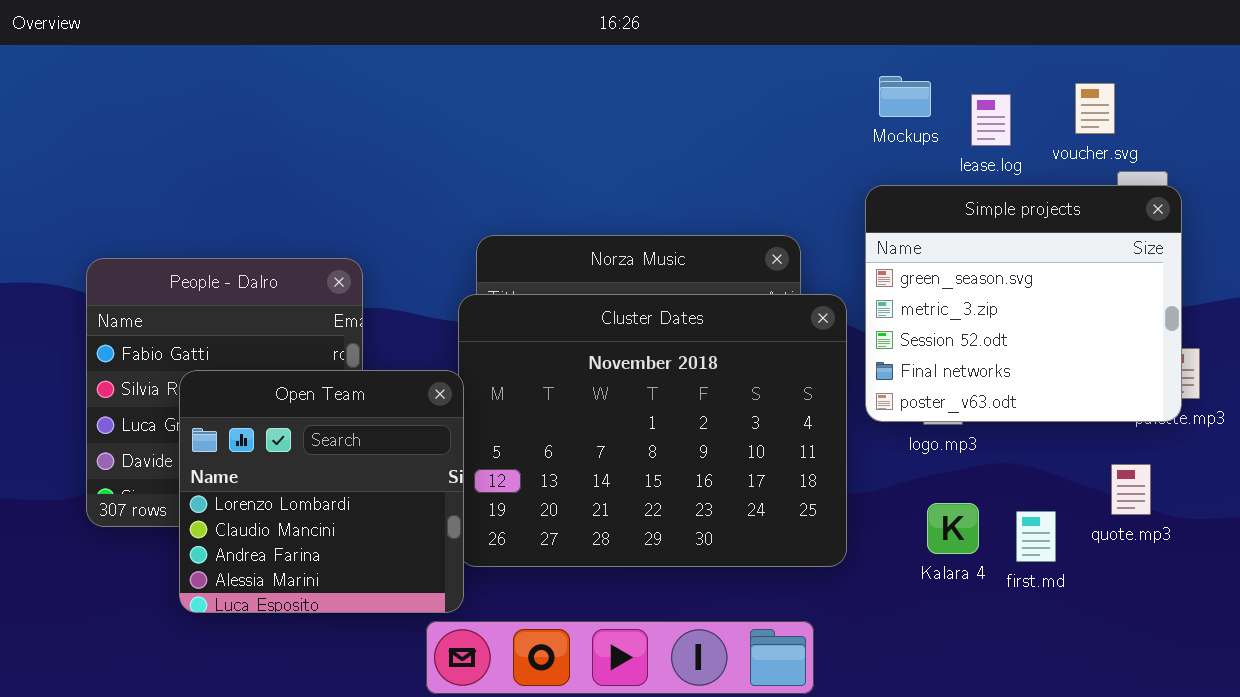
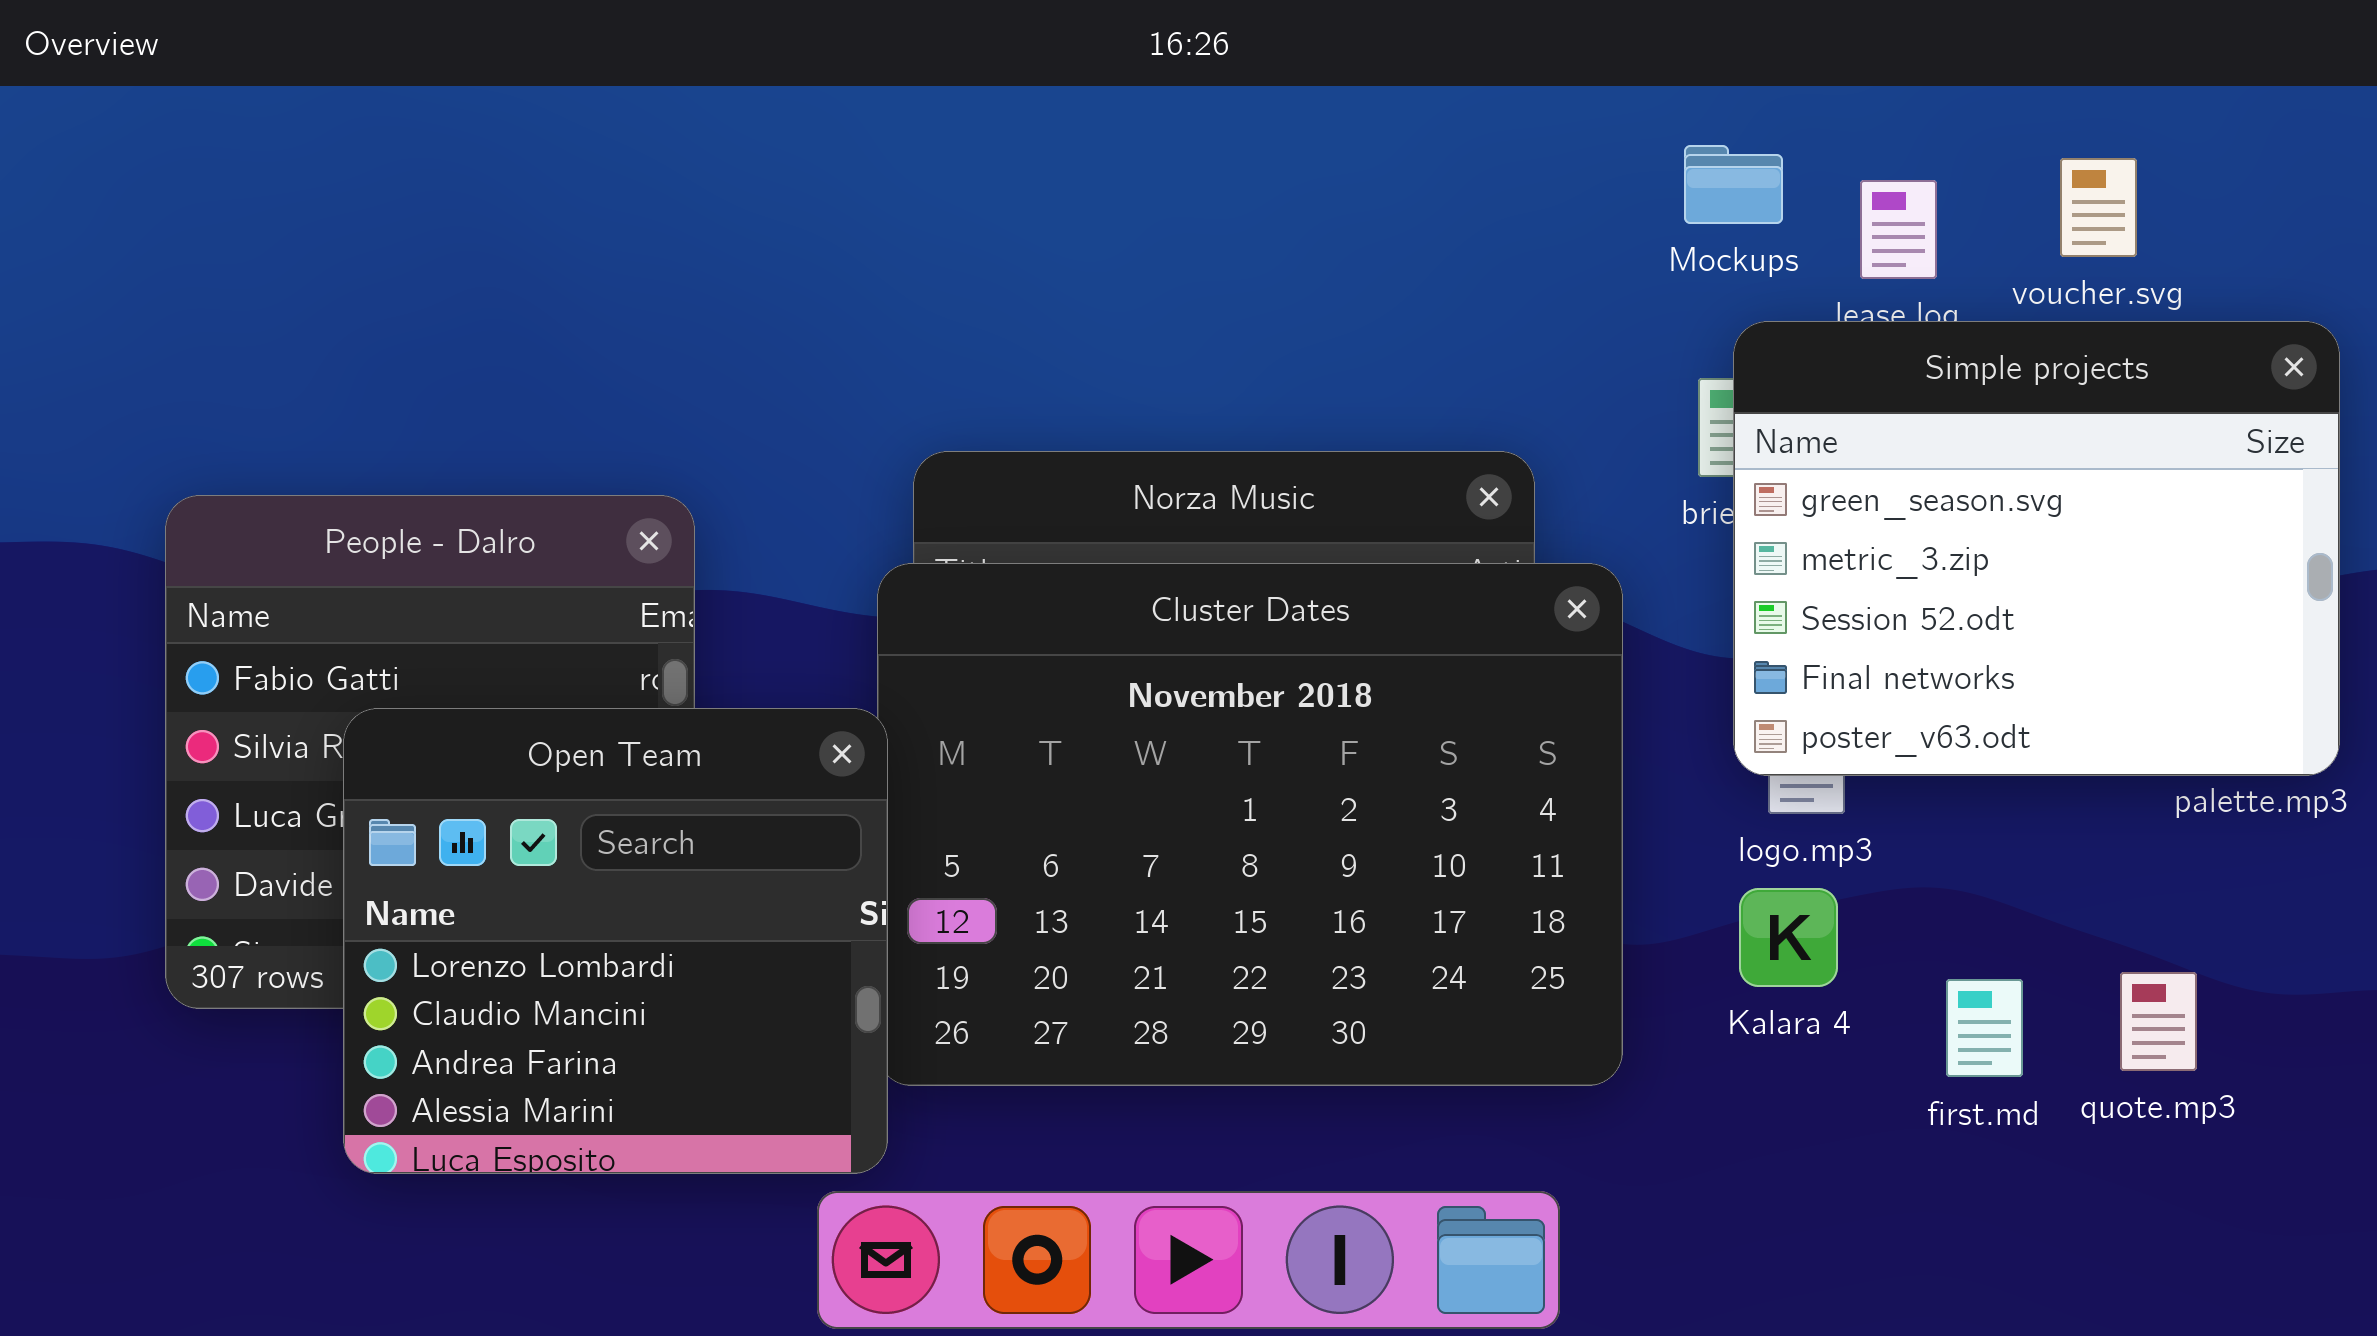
Simple projects: [865,185,1182,422] -> [1733,321,2340,776], moved
quote.mp3: [1111,464,1151,515] -> [2120,972,2197,1071], moved
Kalara 4: [927,503,979,554] -> [1739,888,1838,987], moved

